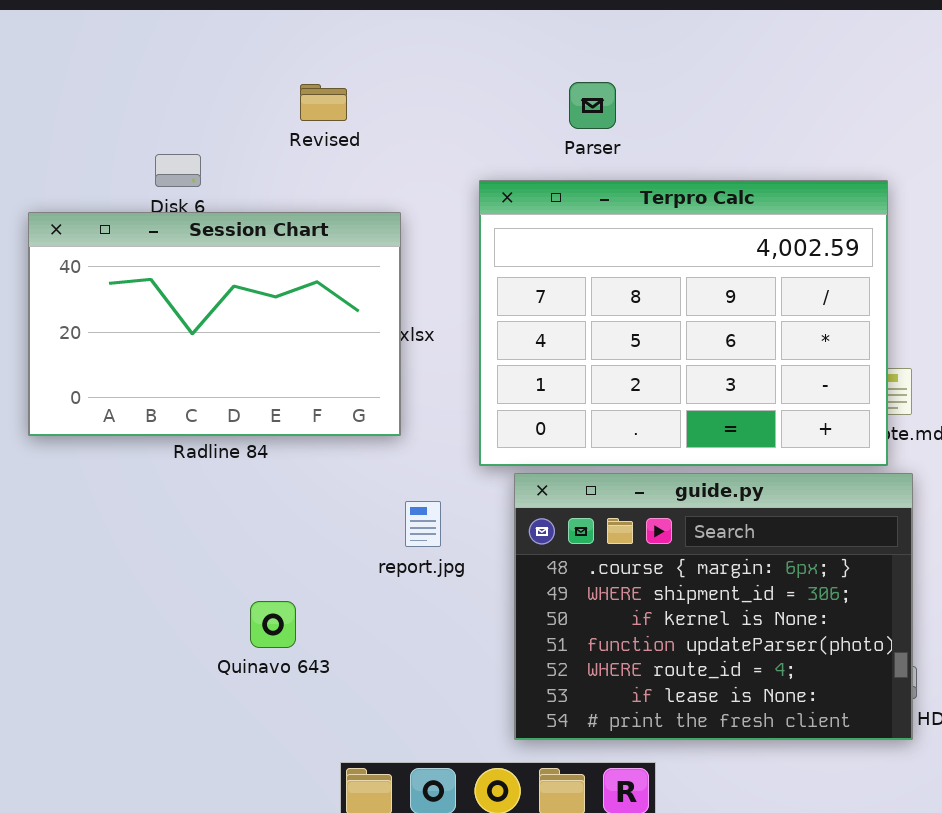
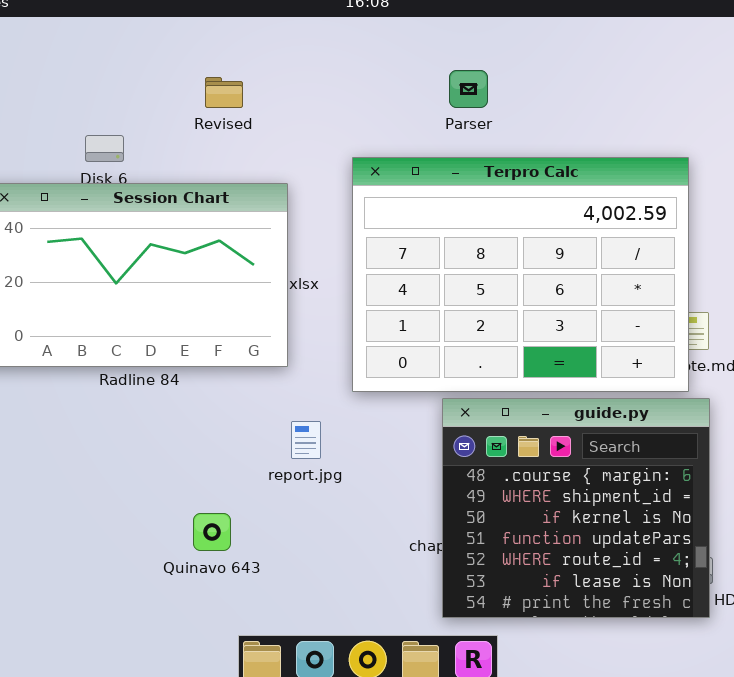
Parser: [569,82,616,129] -> [449,70,488,108], moved
guide.py: [514,473,913,740] -> [442,398,710,618], resized
Quinavo 643: [250,601,296,648] -> [193,513,231,551], moved

